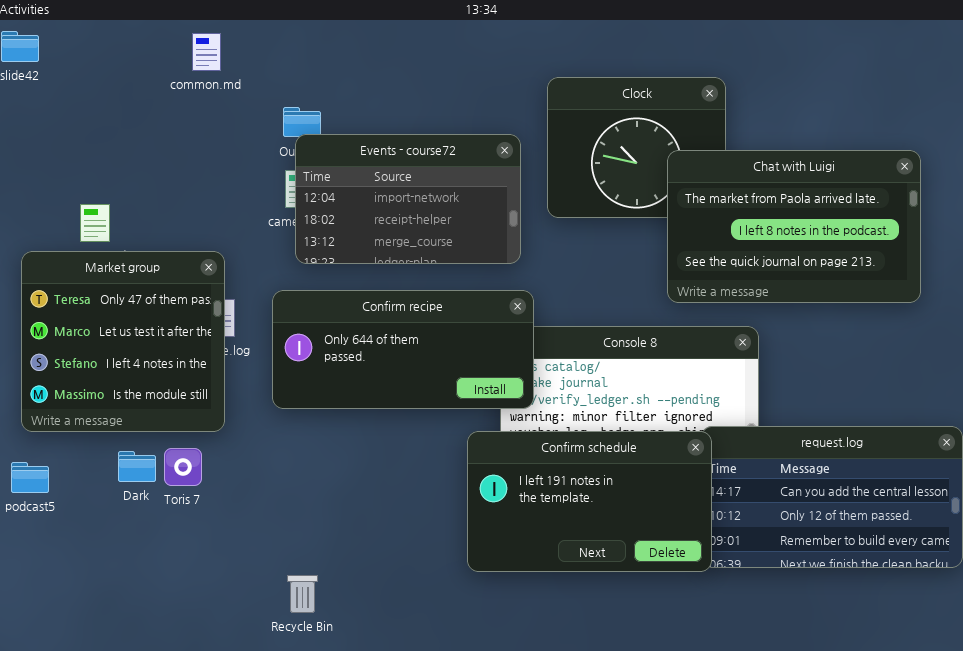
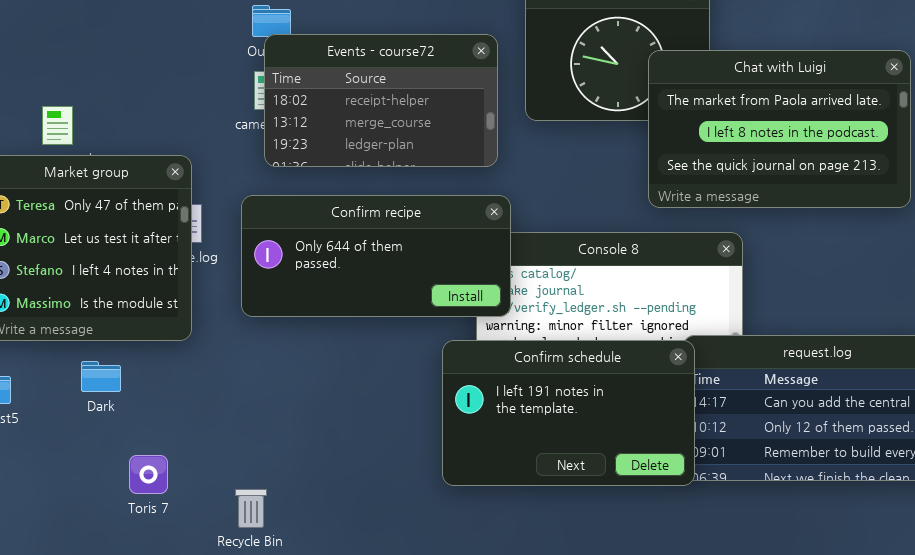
Events - course72: [295,134,521,264] -> [264,34,498,167], scrolled down 1 row
Toris 7: [164,448,202,486] -> [129,455,168,494], moved
Recycle Bin: [287,575,318,613] -> [235,489,267,528], moved

